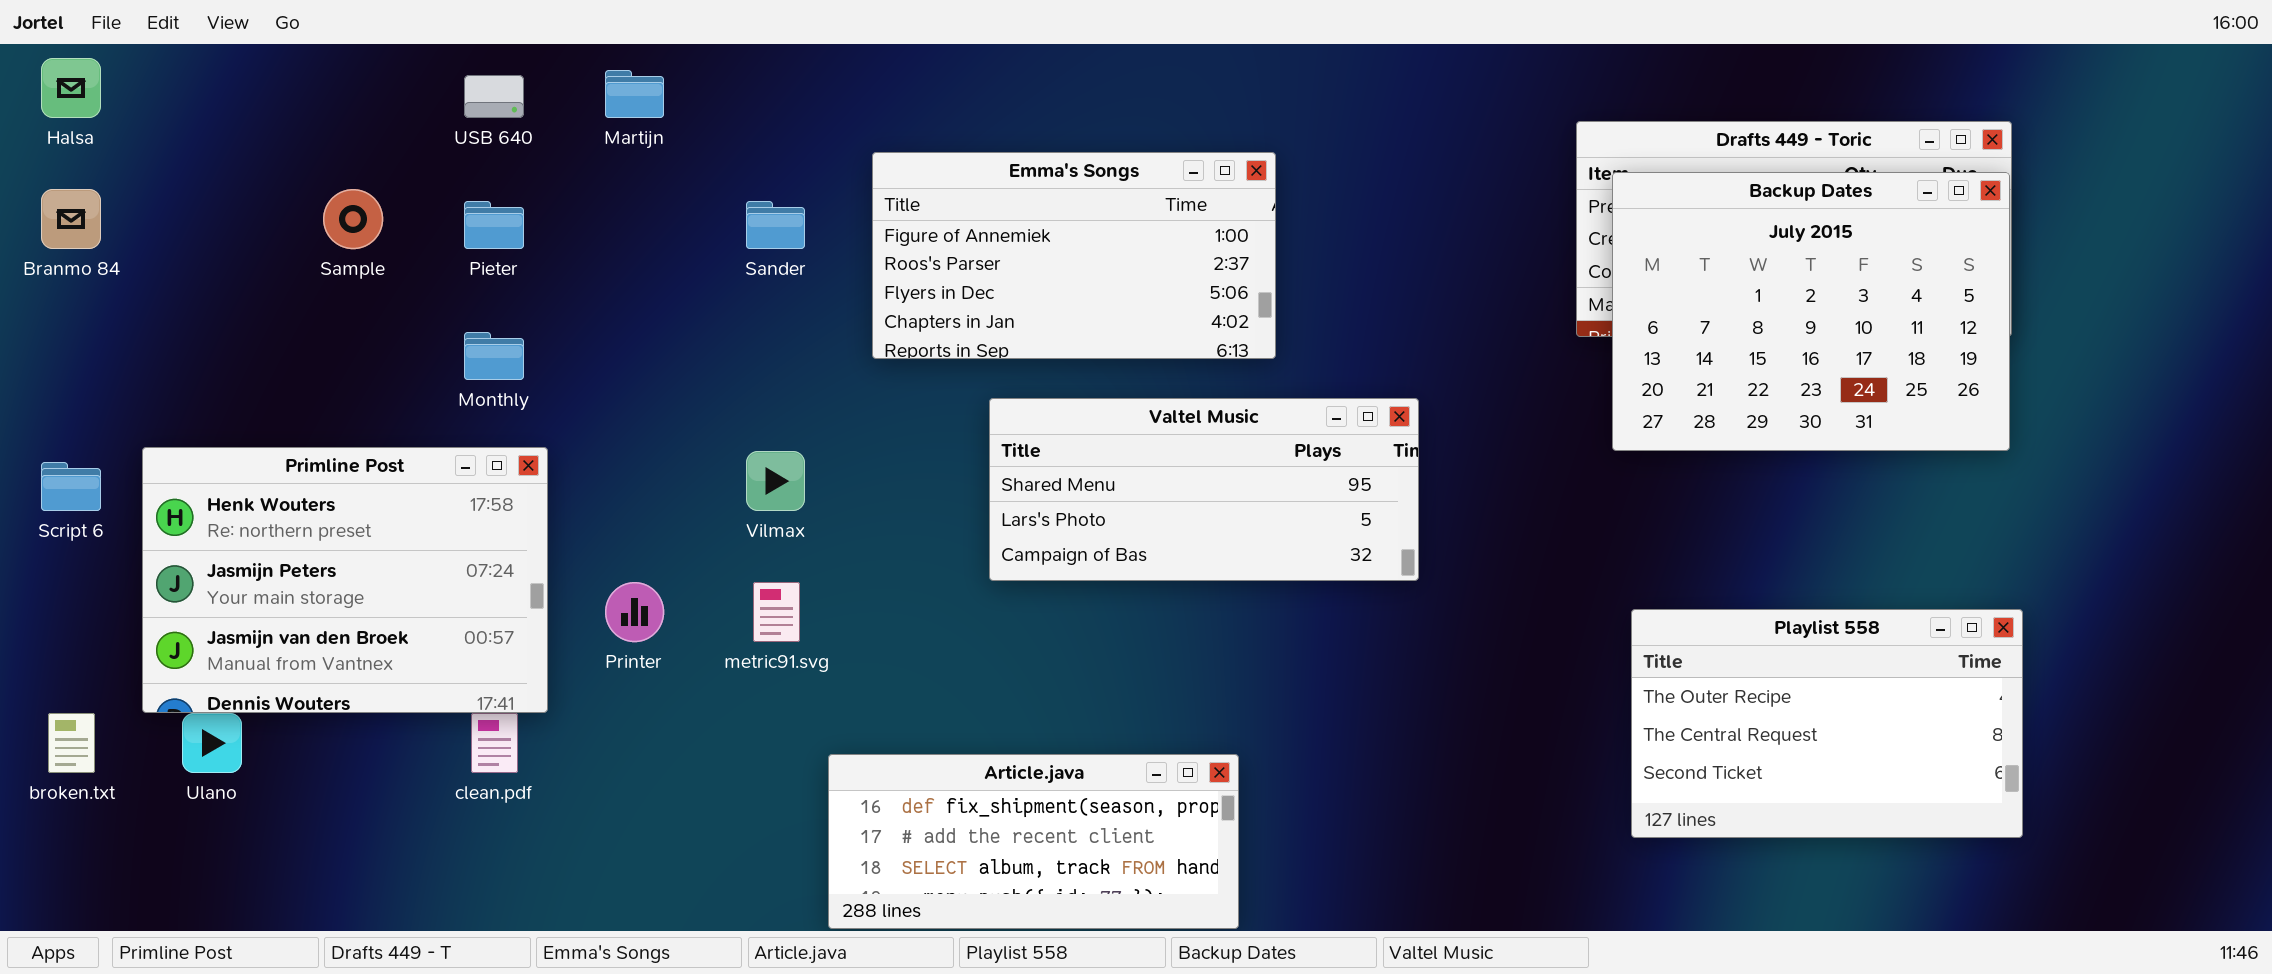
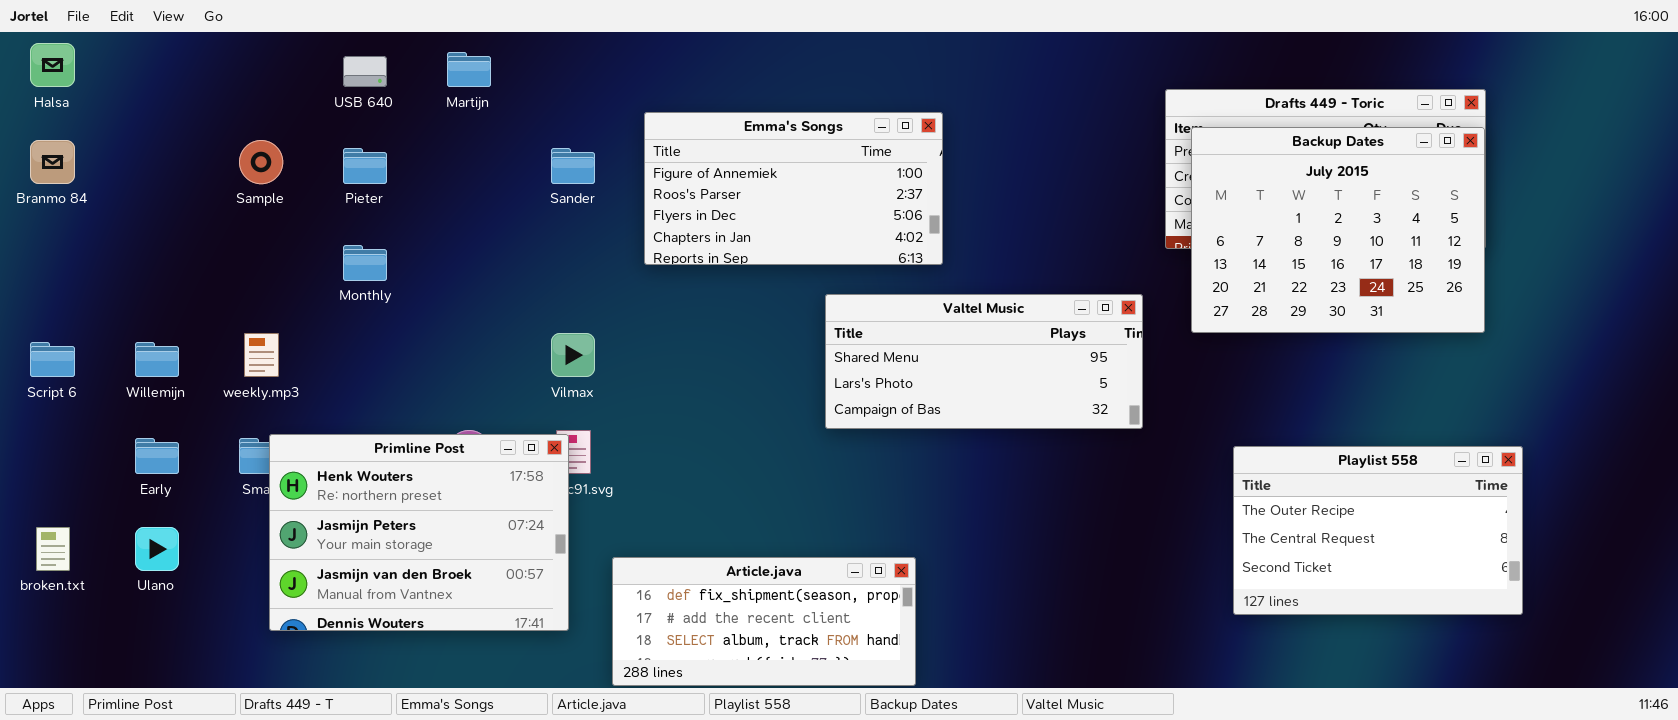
Valtel Music: [989,398,1419,581] -> [825,294,1143,429], moved
Primline Post: [142,447,548,713] -> [269,434,569,631], moved
Playlist 558: [1631,609,2023,838] -> [1233,446,1523,615], moved

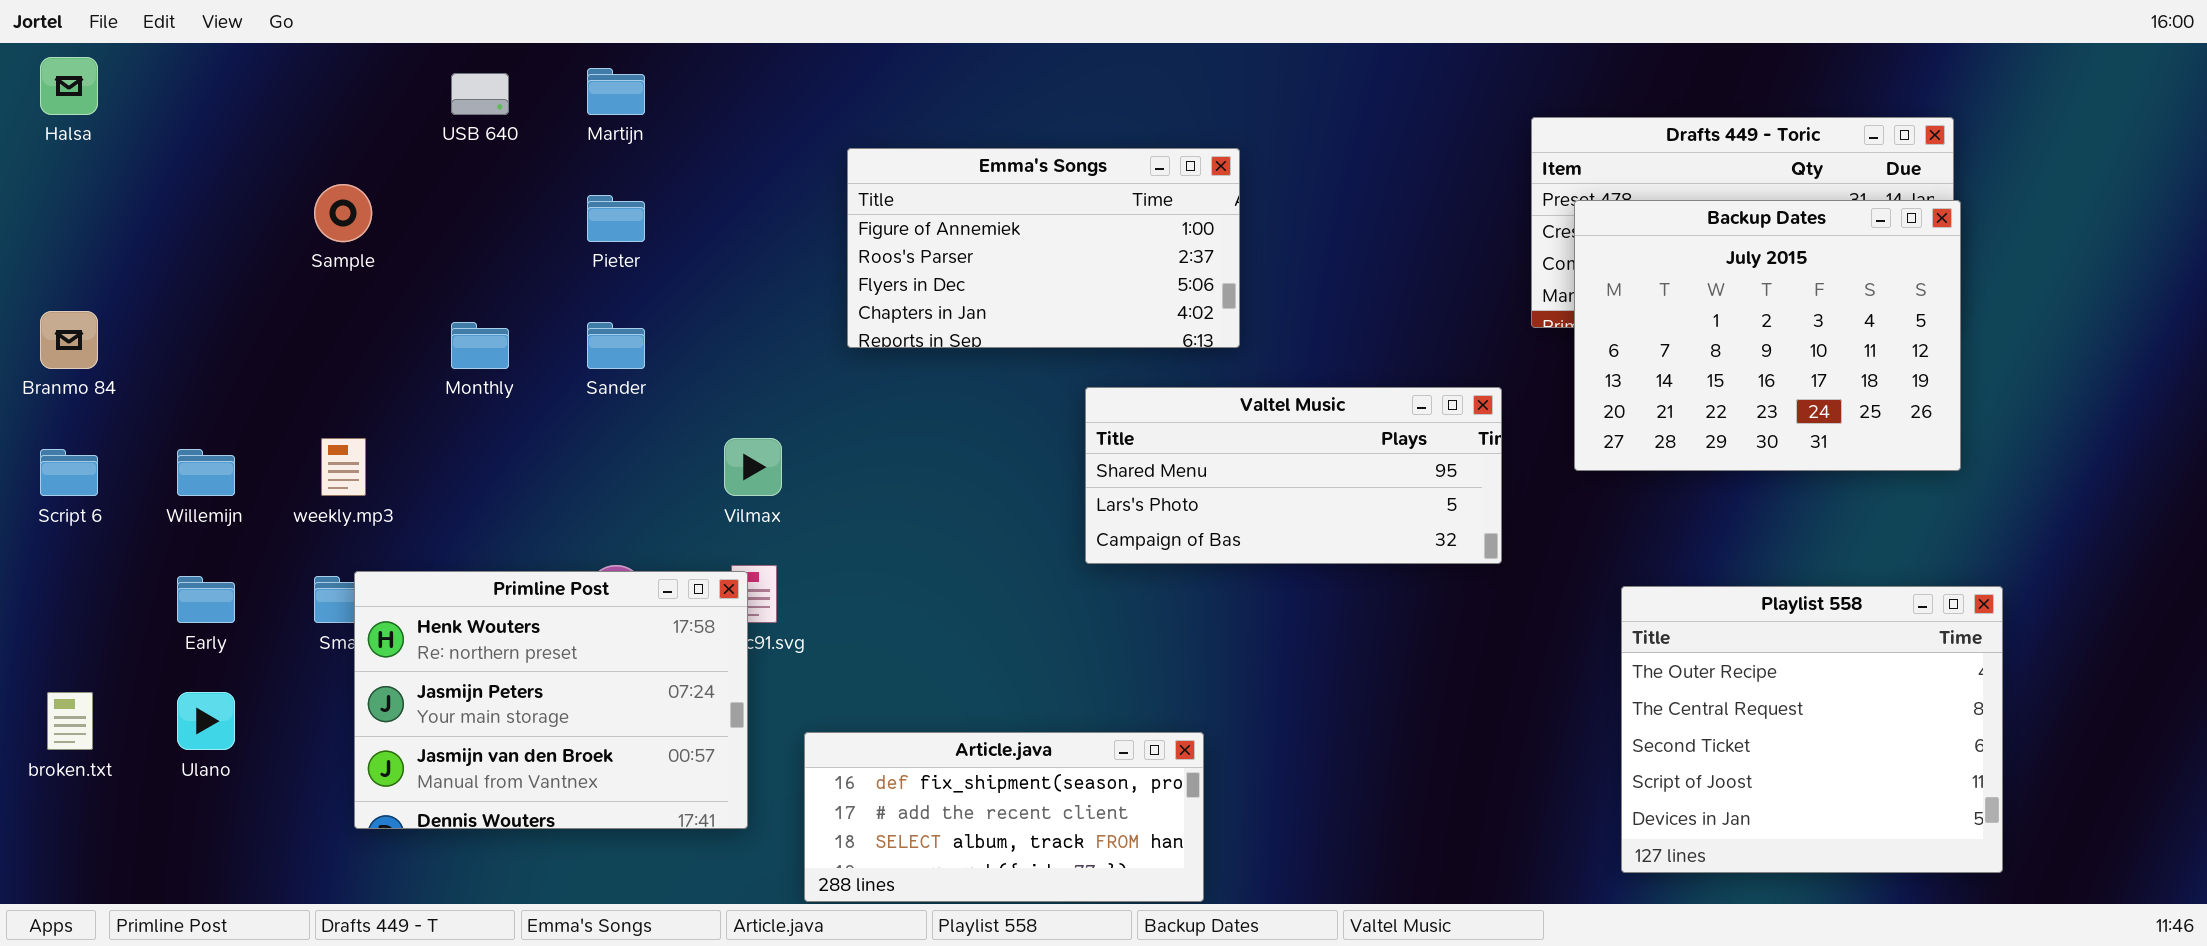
Backup Dates: [1191,127,1485,333] -> [1574,200,1961,471], moved
Branmo 84: [30,140,75,184] -> [40,311,98,369], moved
Pieter: [343,148,387,184] -> [587,195,645,242], moved
Sander: [551,148,595,184] -> [587,322,645,369], moved
Playlist 558: [1233,446,1523,615] -> [1621,586,2003,873], resized

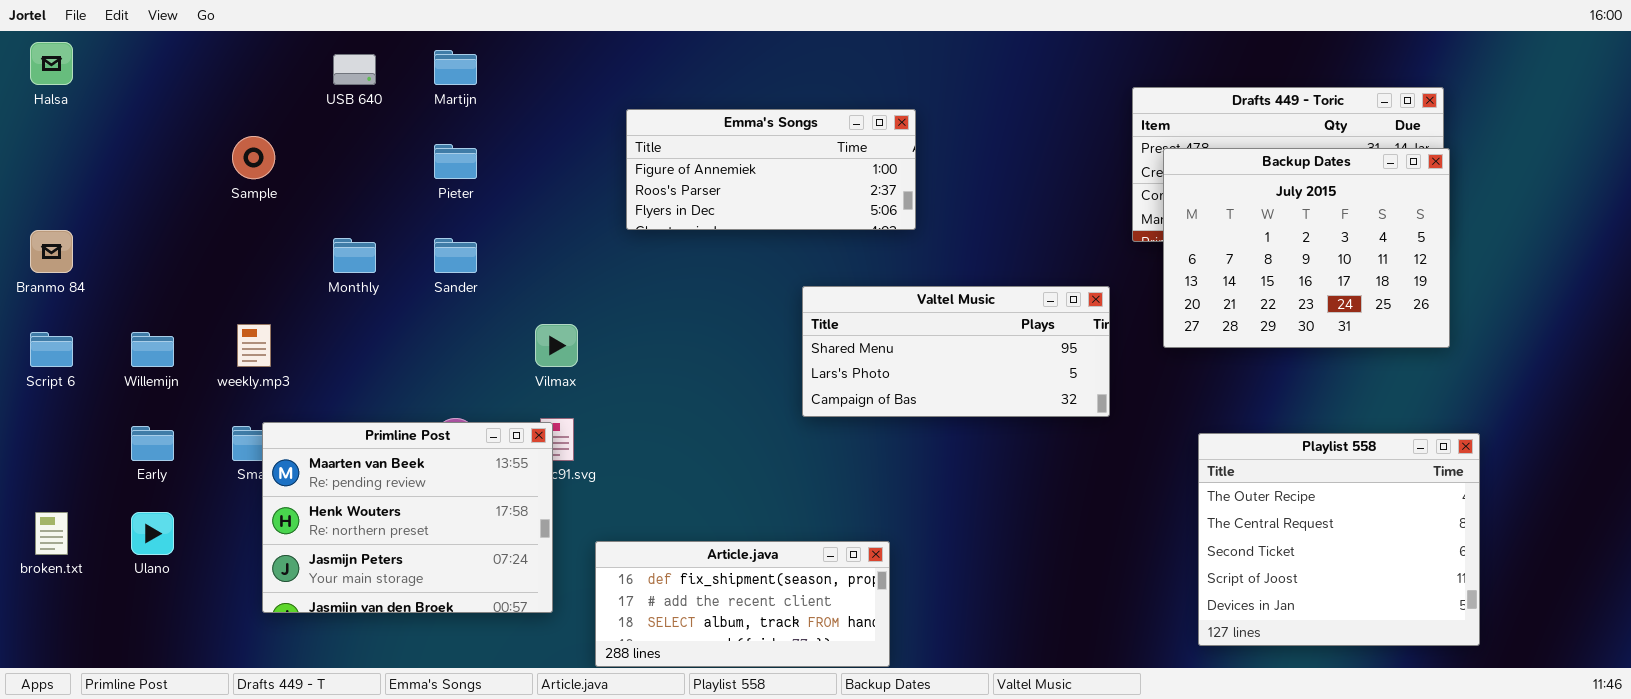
Emma's Songs: [847,148,1240,348] -> [626,109,916,230], resized
Primline Post: [354,571,748,829] -> [262,422,553,613], scrolled up 1 row

